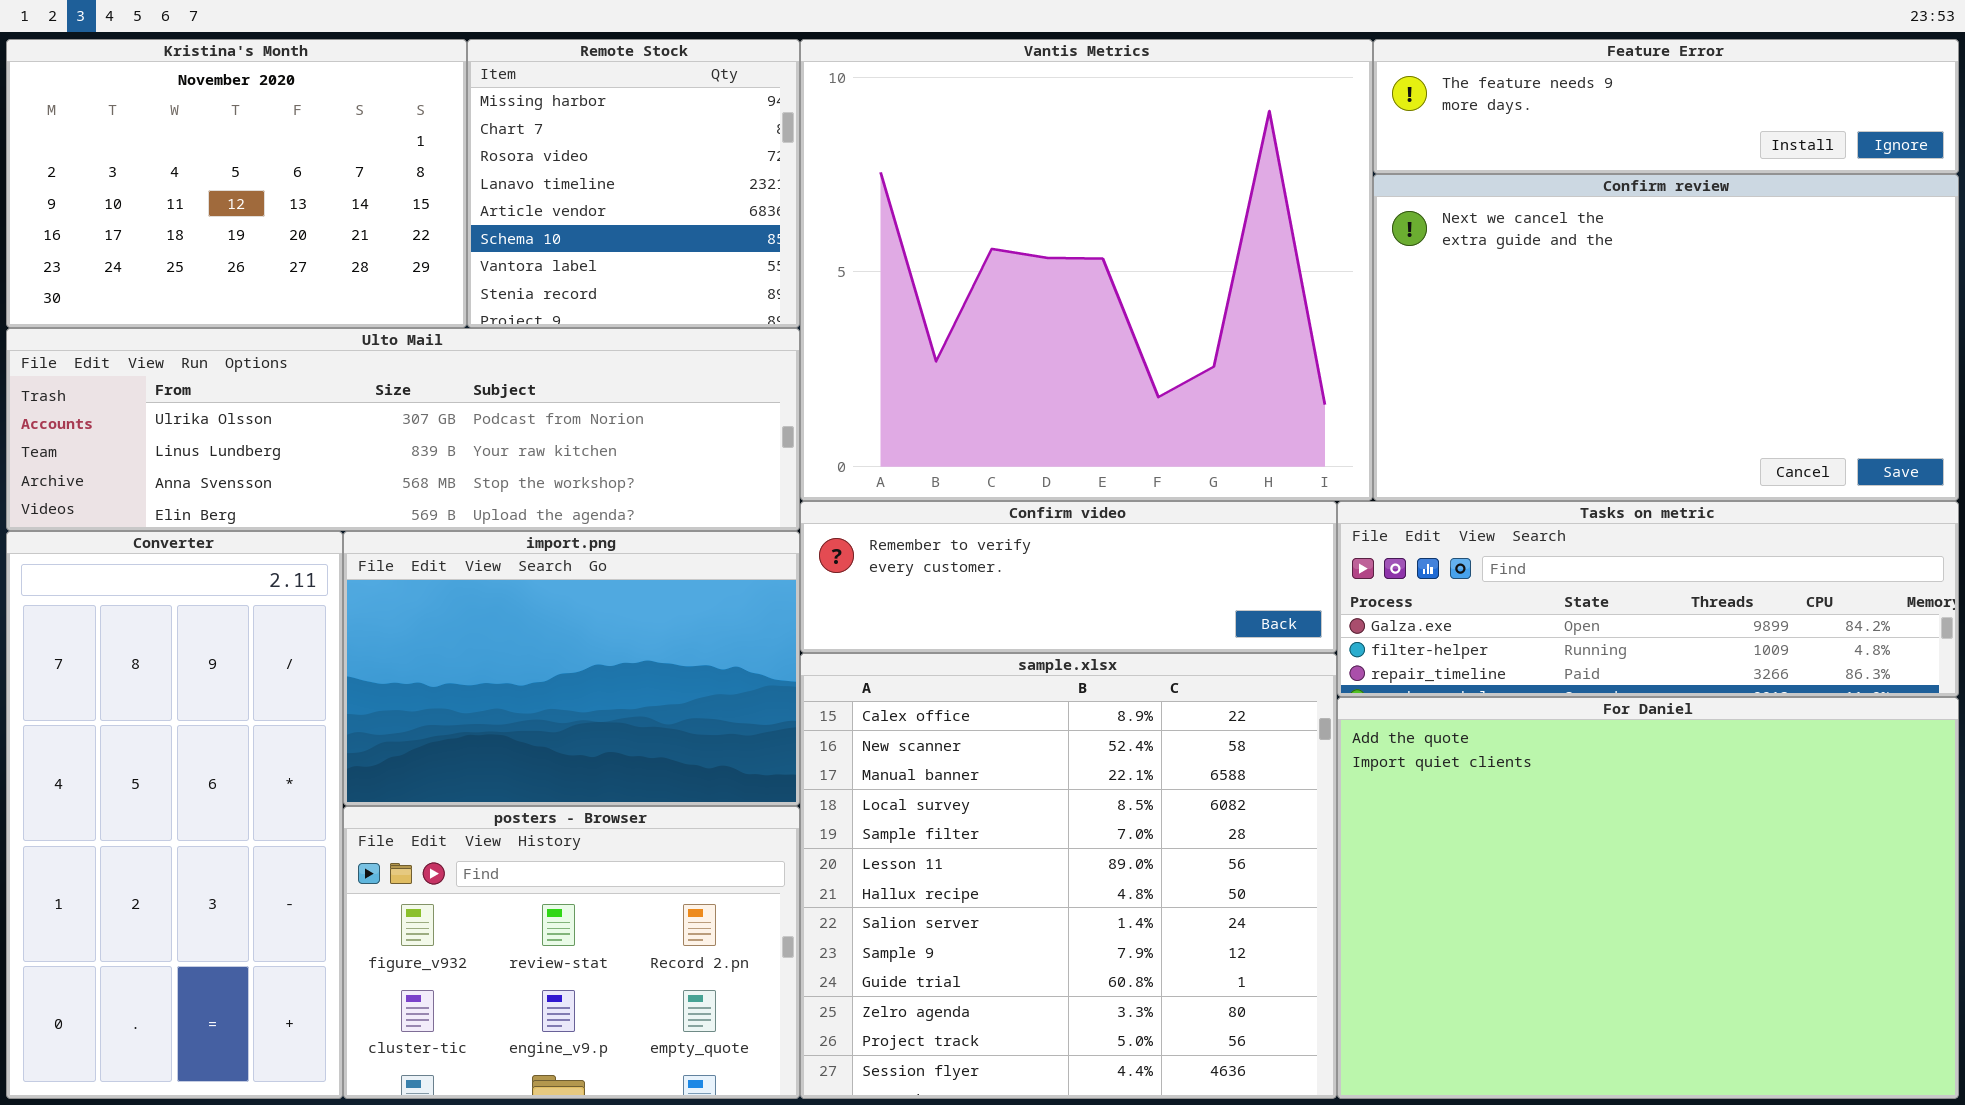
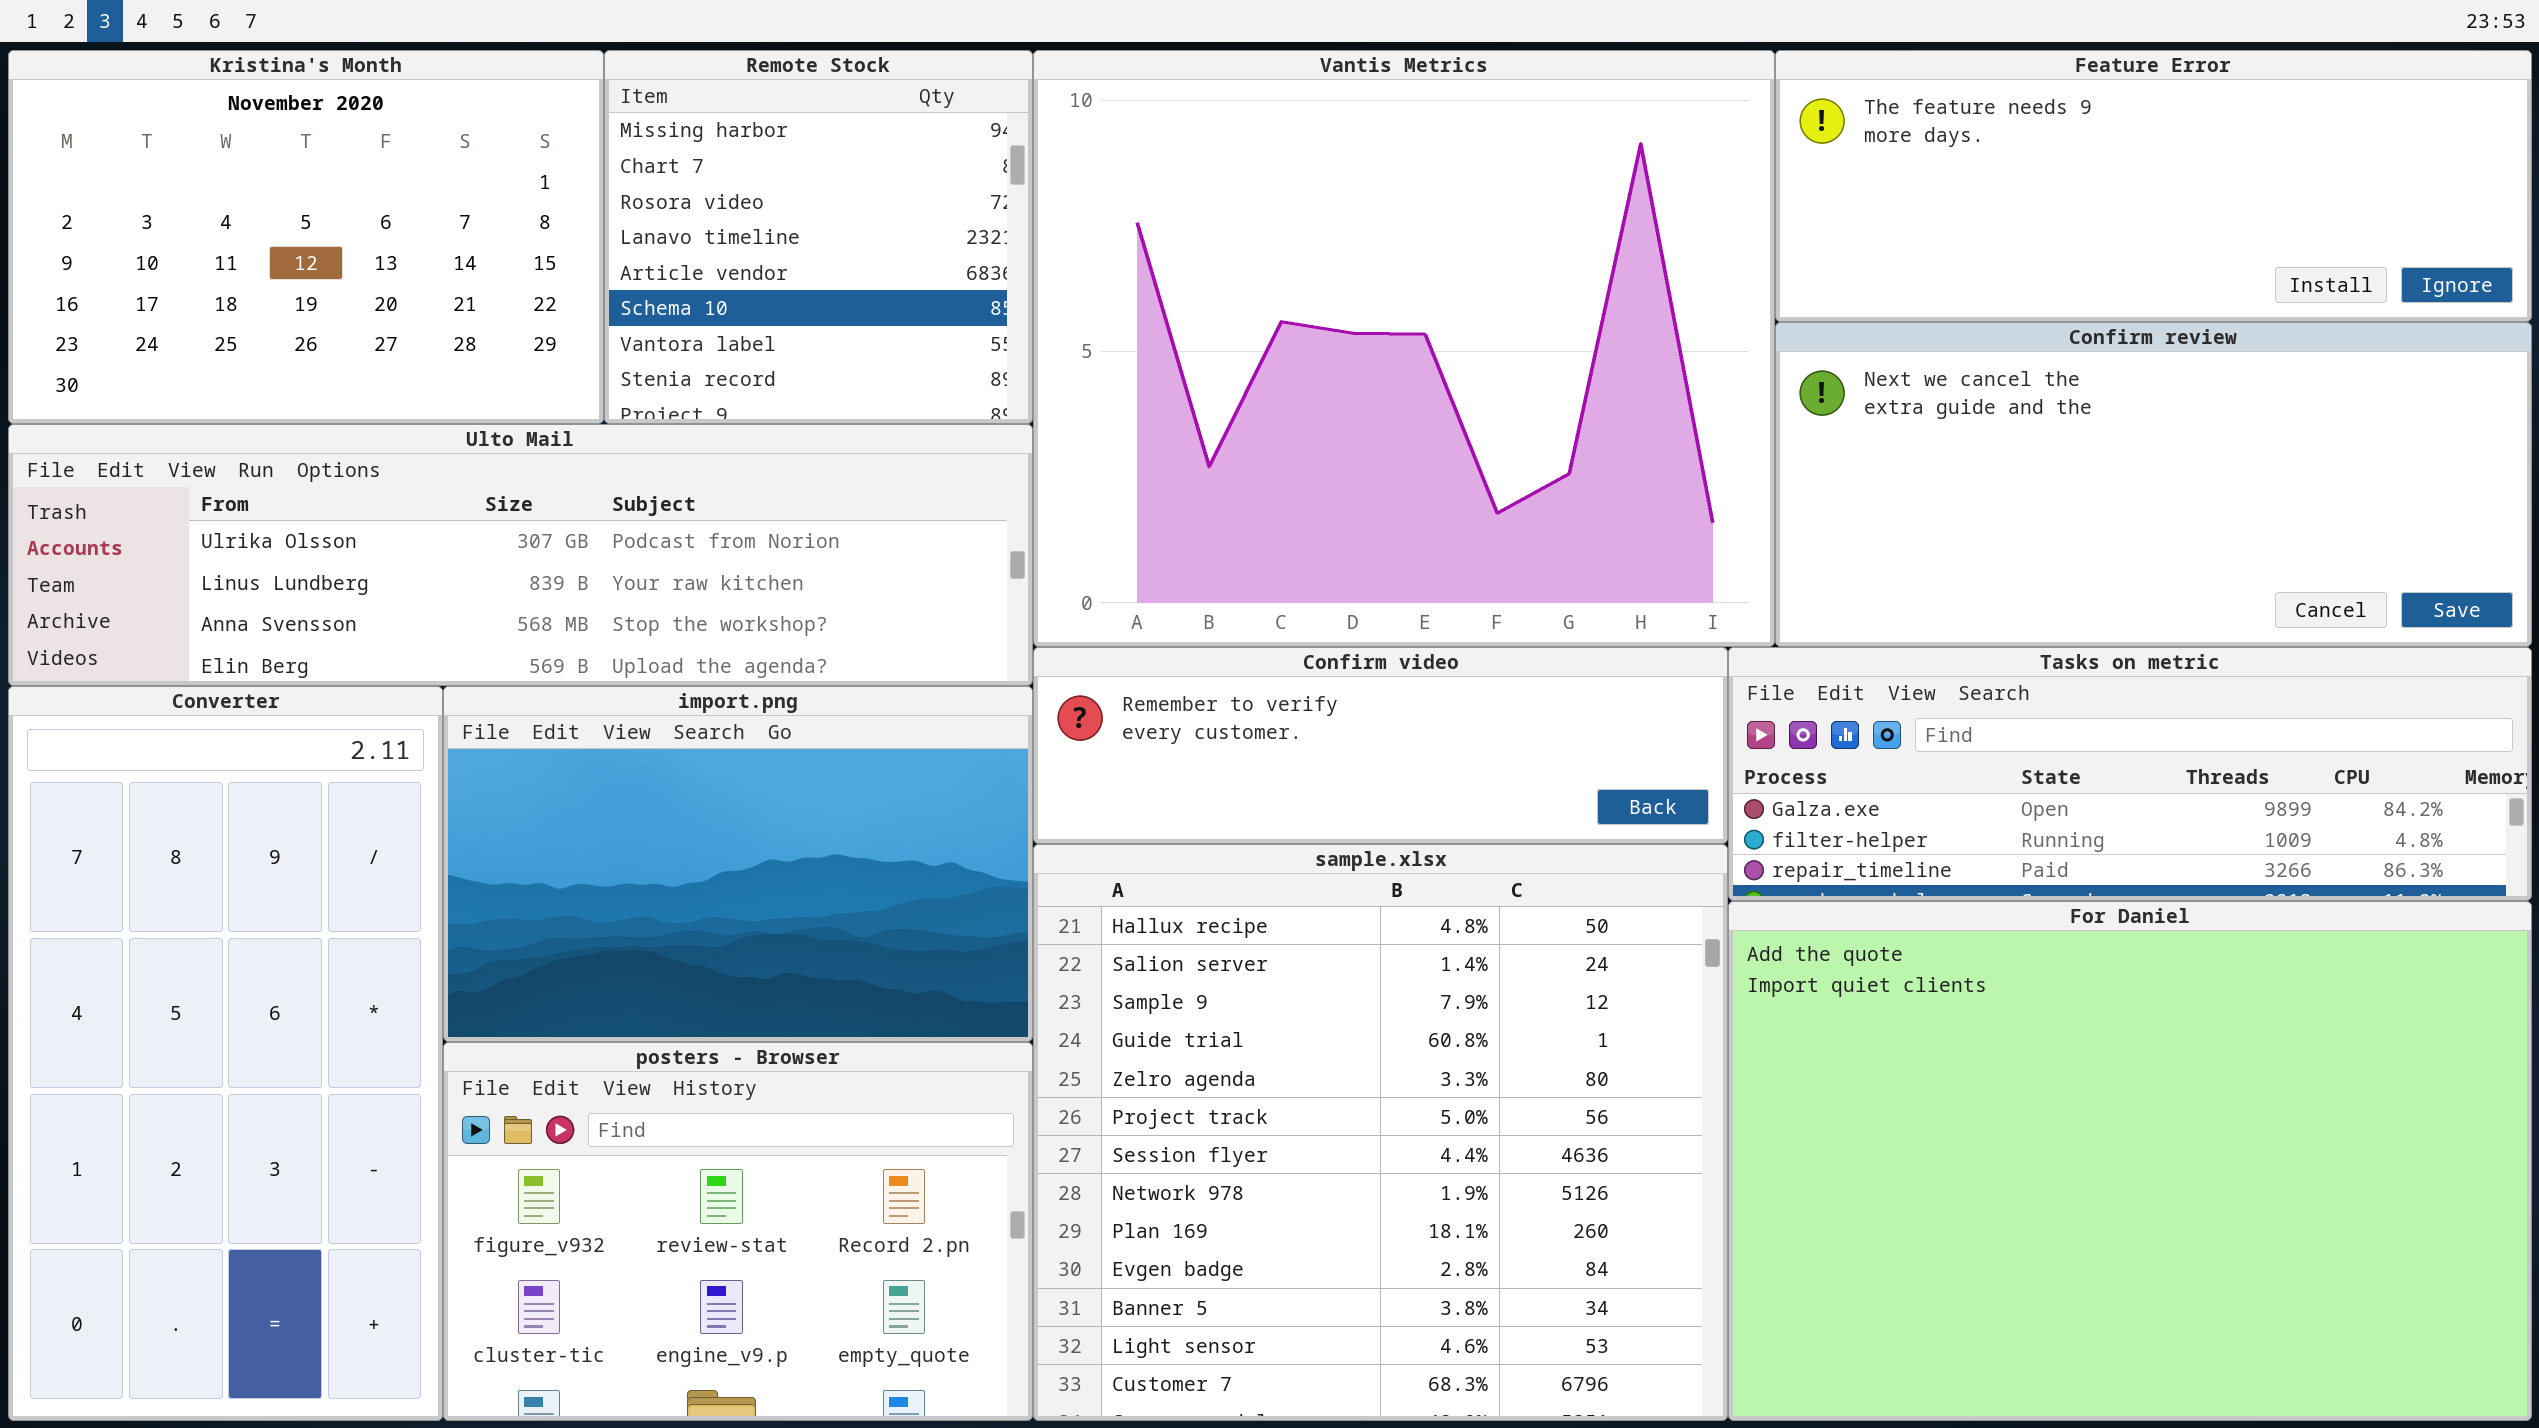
Feature Error: [1373,39,1959,174] -> [1775,50,2532,322], resized
Confirm review: [1373,174,1959,501] -> [1775,322,2532,647], resized
sample.xlsx: [800,653,1337,1099] -> [1033,844,1728,1421], scrolled down 6 rows

